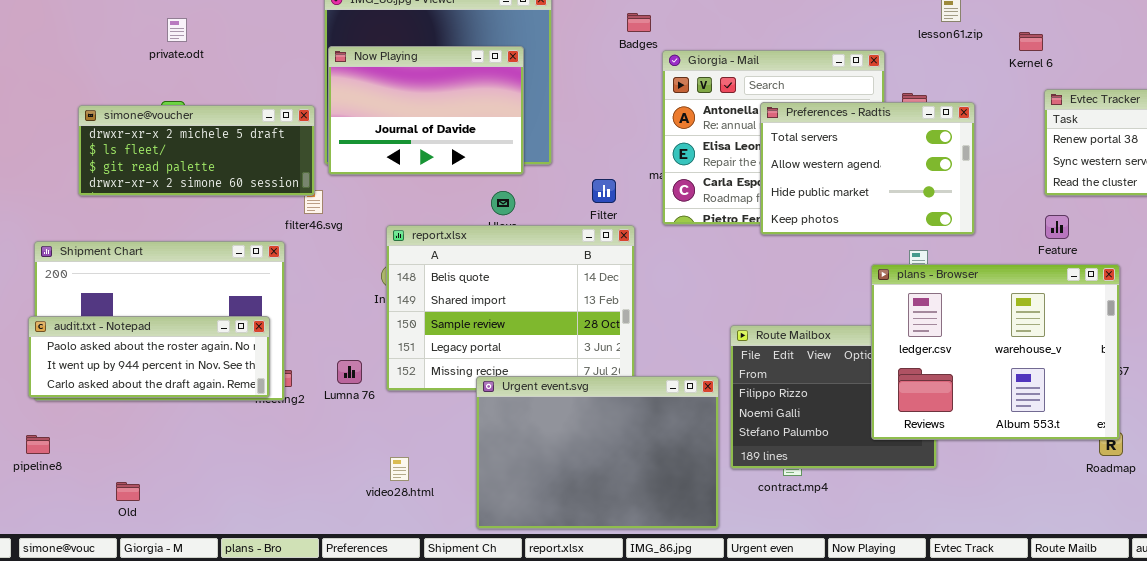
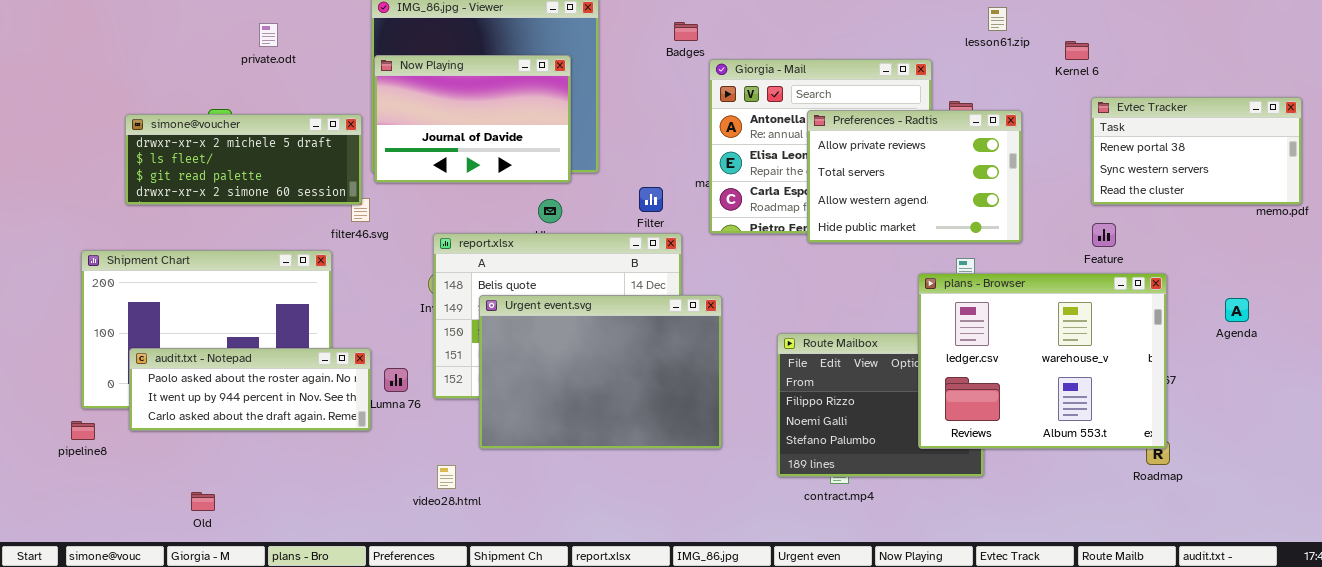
private.odt: [167,18,187,42] -> [259,23,278,47], moved
Preferences - Radtis: [760,102,975,235] -> [807,110,1022,243], scrolled up 1 row
audit.txt - Notepad: [28,316,270,398] -> [129,348,371,431], moved
Urgent event.svg: [476,376,719,529] -> [479,295,722,449], moved
pipeline8: [26,435,50,454] -> [71,421,95,440], moved
Old: [116,482,140,501] -> [191,492,215,511], moved

